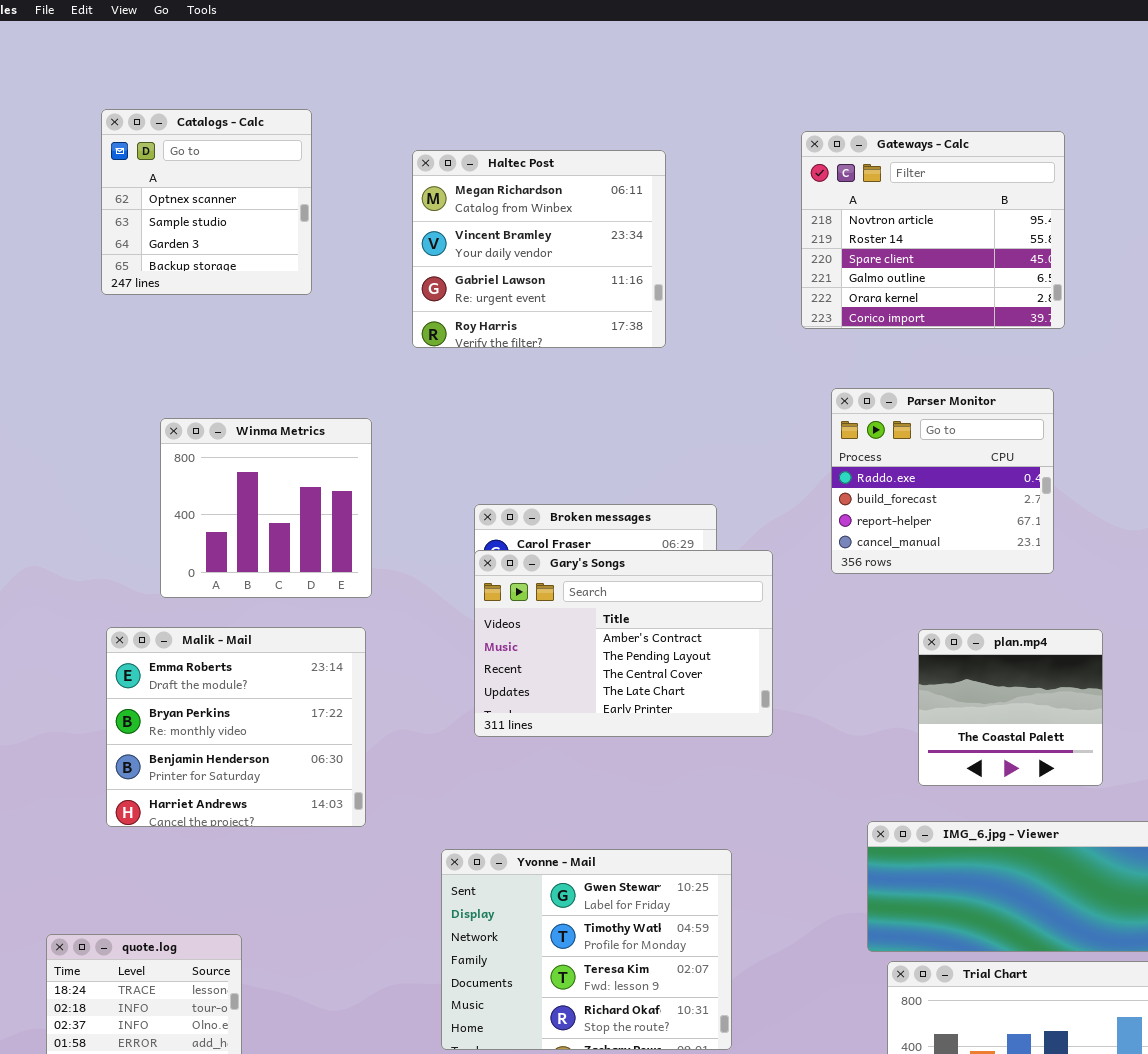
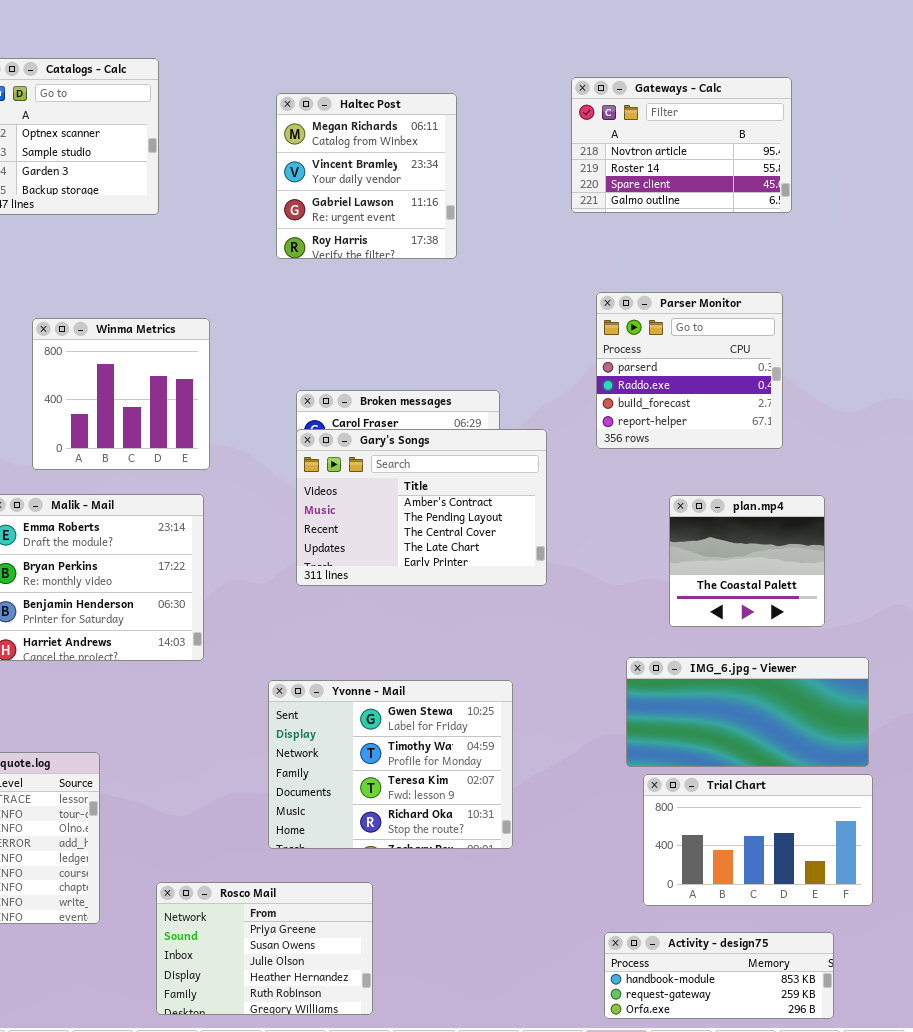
Gateways - Calc: [801,131,1065,329] -> [571,77,792,213], resized
Haltec Post: [412,150,666,348] -> [276,93,457,259], resized
Parser Monitor: [831,388,1054,574] -> [596,292,783,449], scrolled up 1 row

